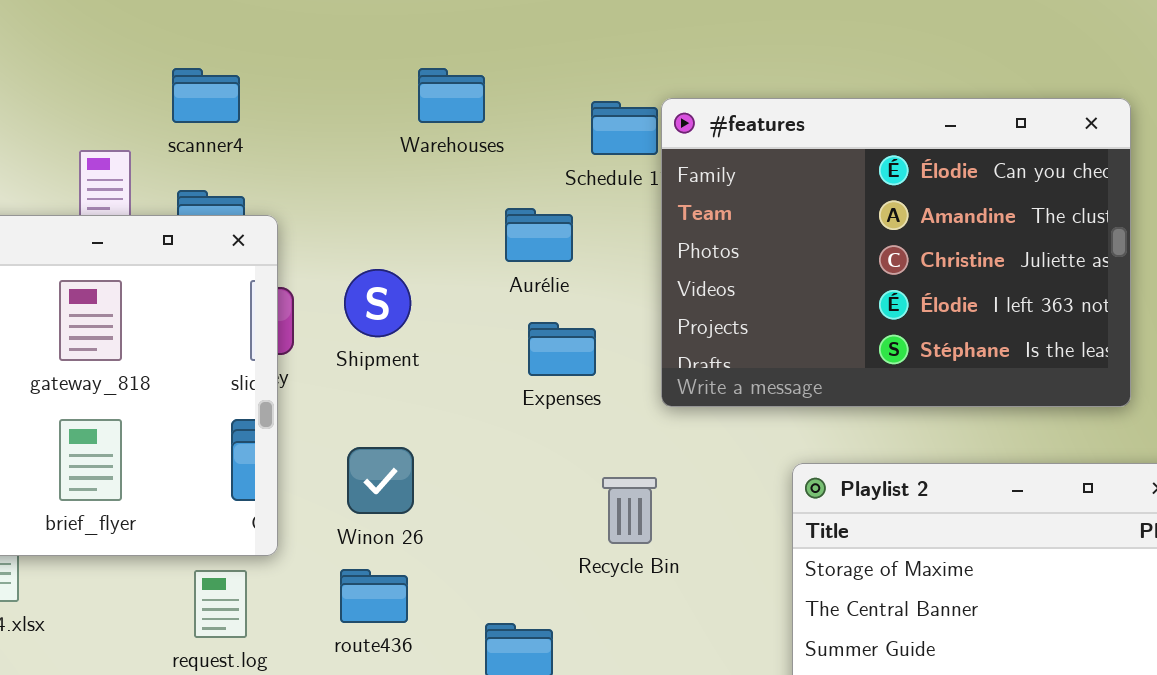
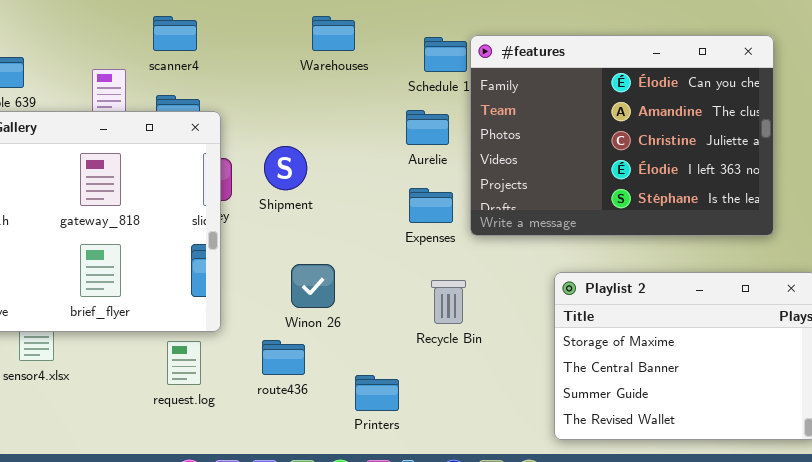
Aurélie: [505,208,573,262] -> [406,110,449,145], moved
Expenses: [528,322,596,376] -> [409,188,453,223], moved
Winon 26: [347,447,414,514] -> [291,264,335,308], moved

